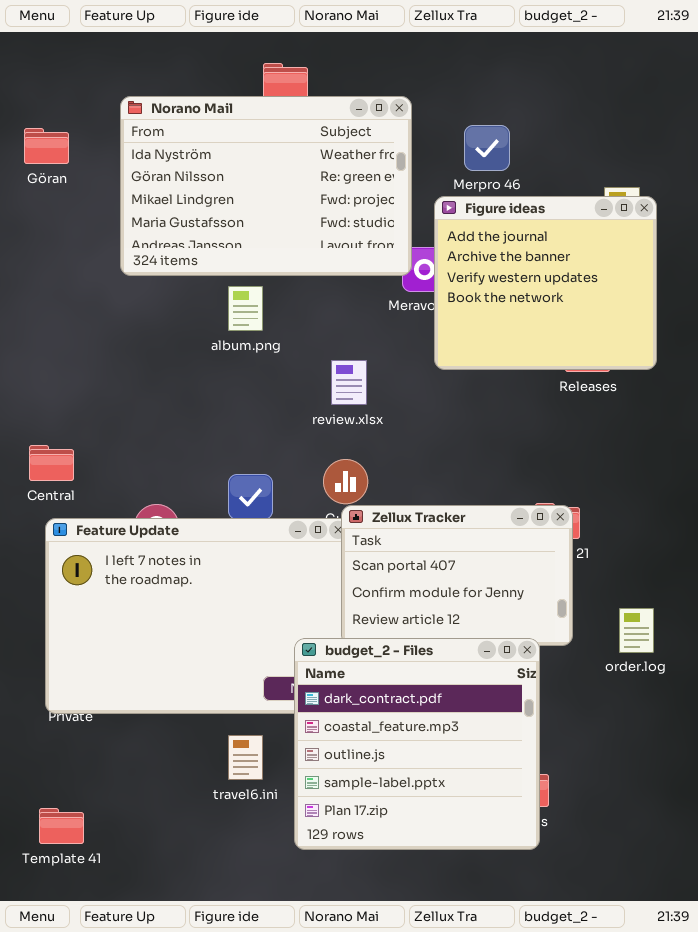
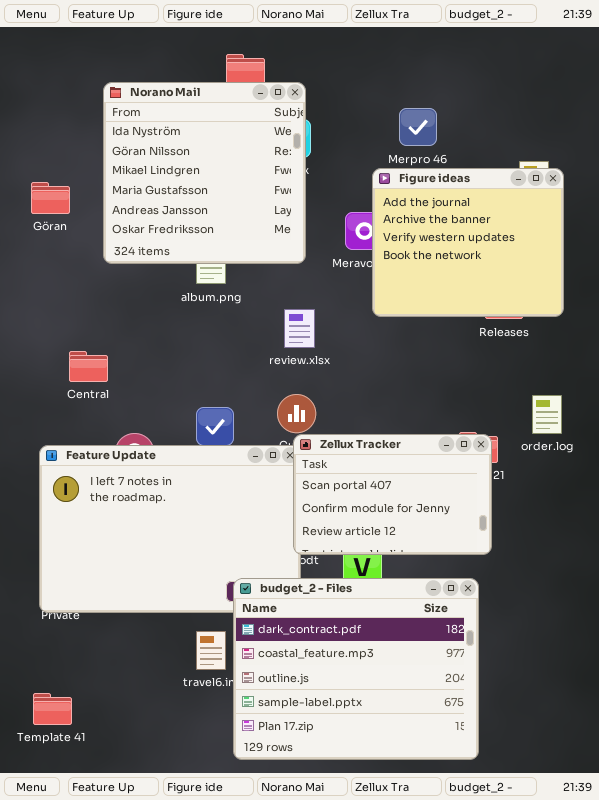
Norano Mail: [120,96,412,276] -> [103,82,306,264], resized
Göran: [24,128,69,164] -> [31,182,70,214], moved
Central: [29,445,74,481] -> [69,351,108,382], moved
order.log: [619,608,654,653] -> [532,395,562,434], moved
budget_2 - Files: [294,638,540,850] -> [233,578,479,760], moved, resized

